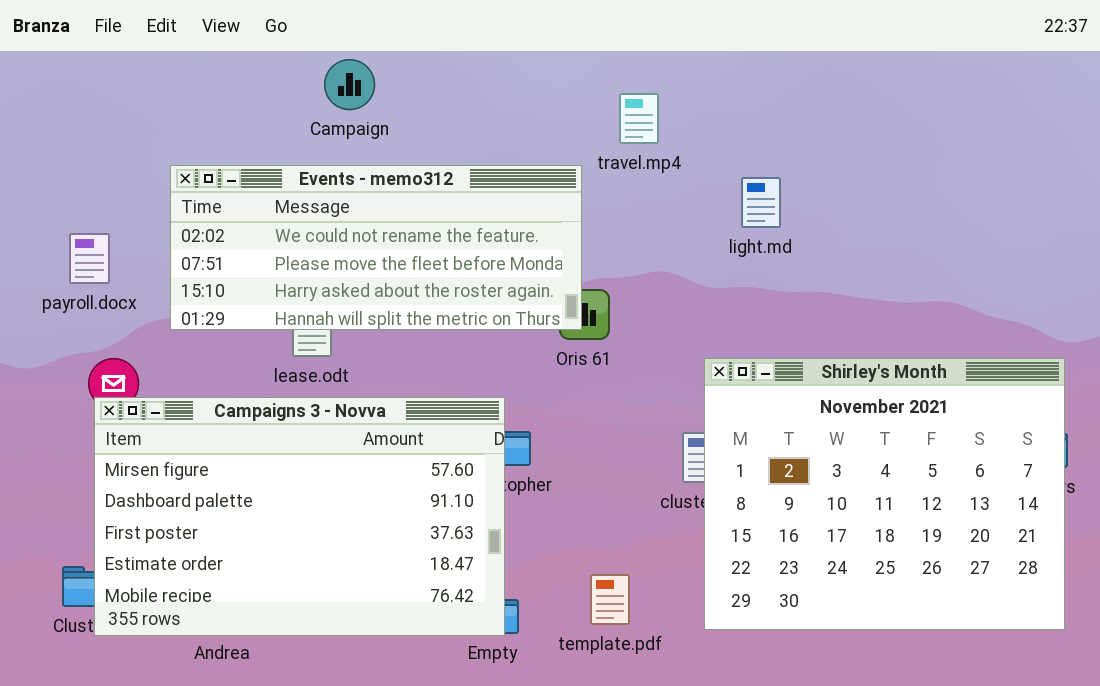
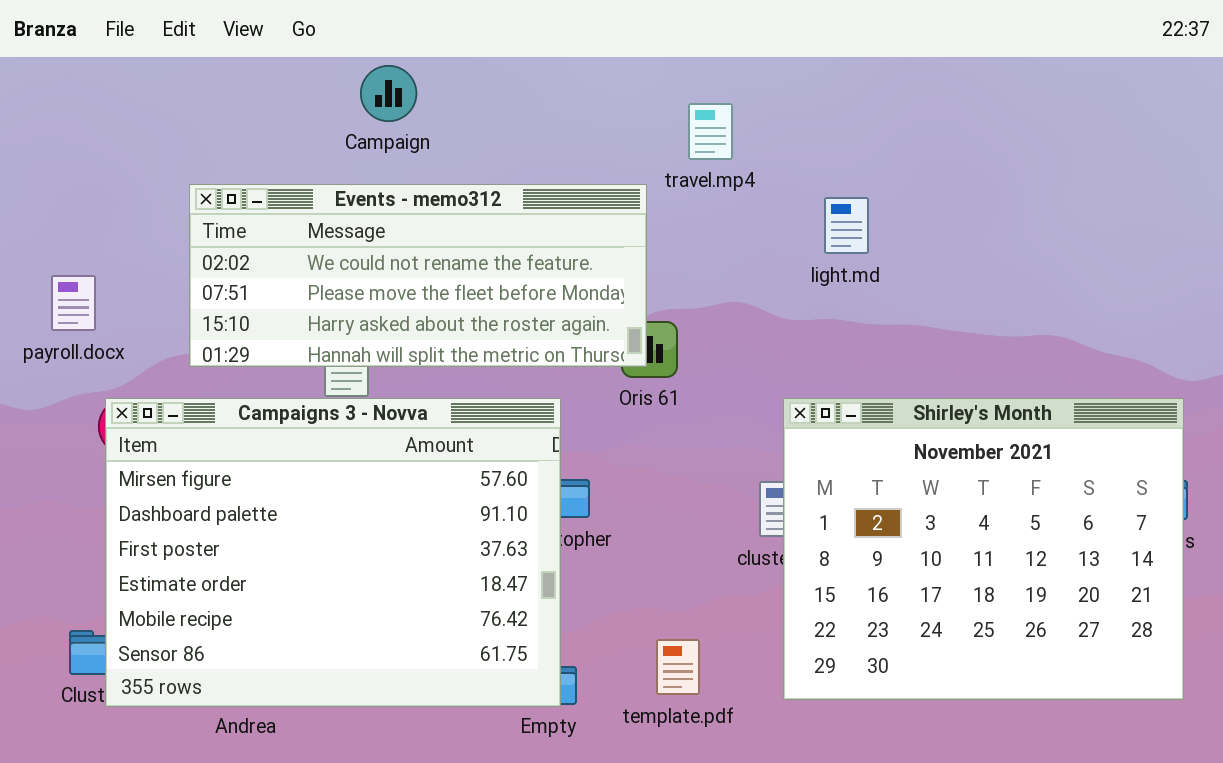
payroll.docx: [69,233,110,284] -> [51,275,96,331], moved
Campaigns 3 - Novva: [94,397,505,636] -> [105,398,561,707], resized

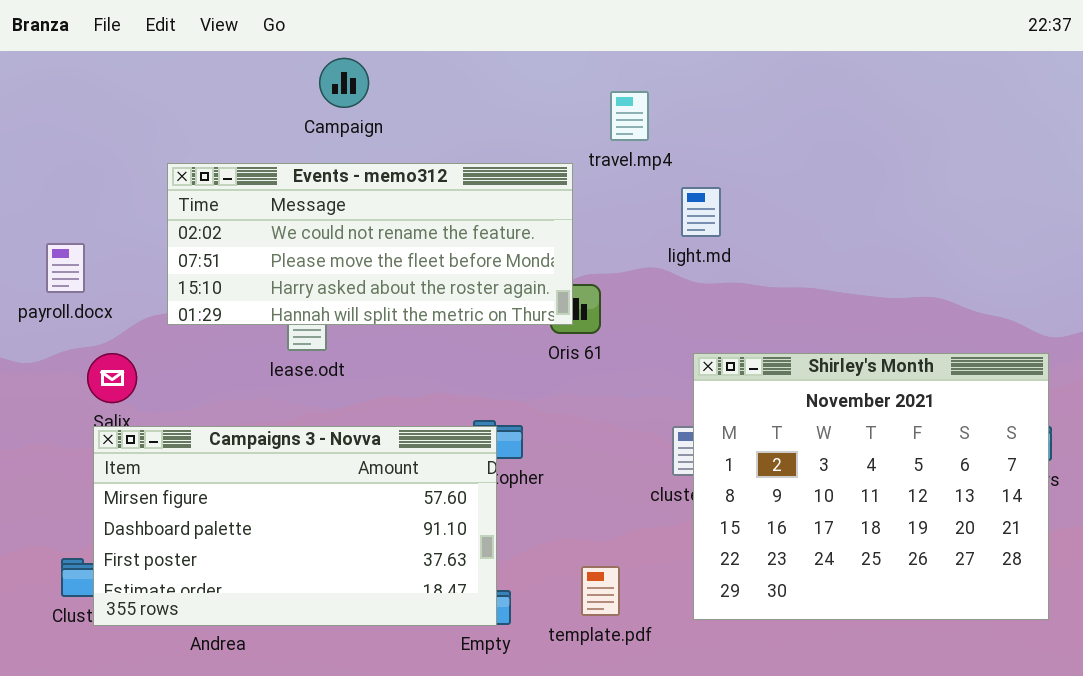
light.md: [824,197,869,254] -> [681,187,721,237], moved
Campaigns 3 - Novva: [105,398,561,707] -> [93,426,497,626], resized

